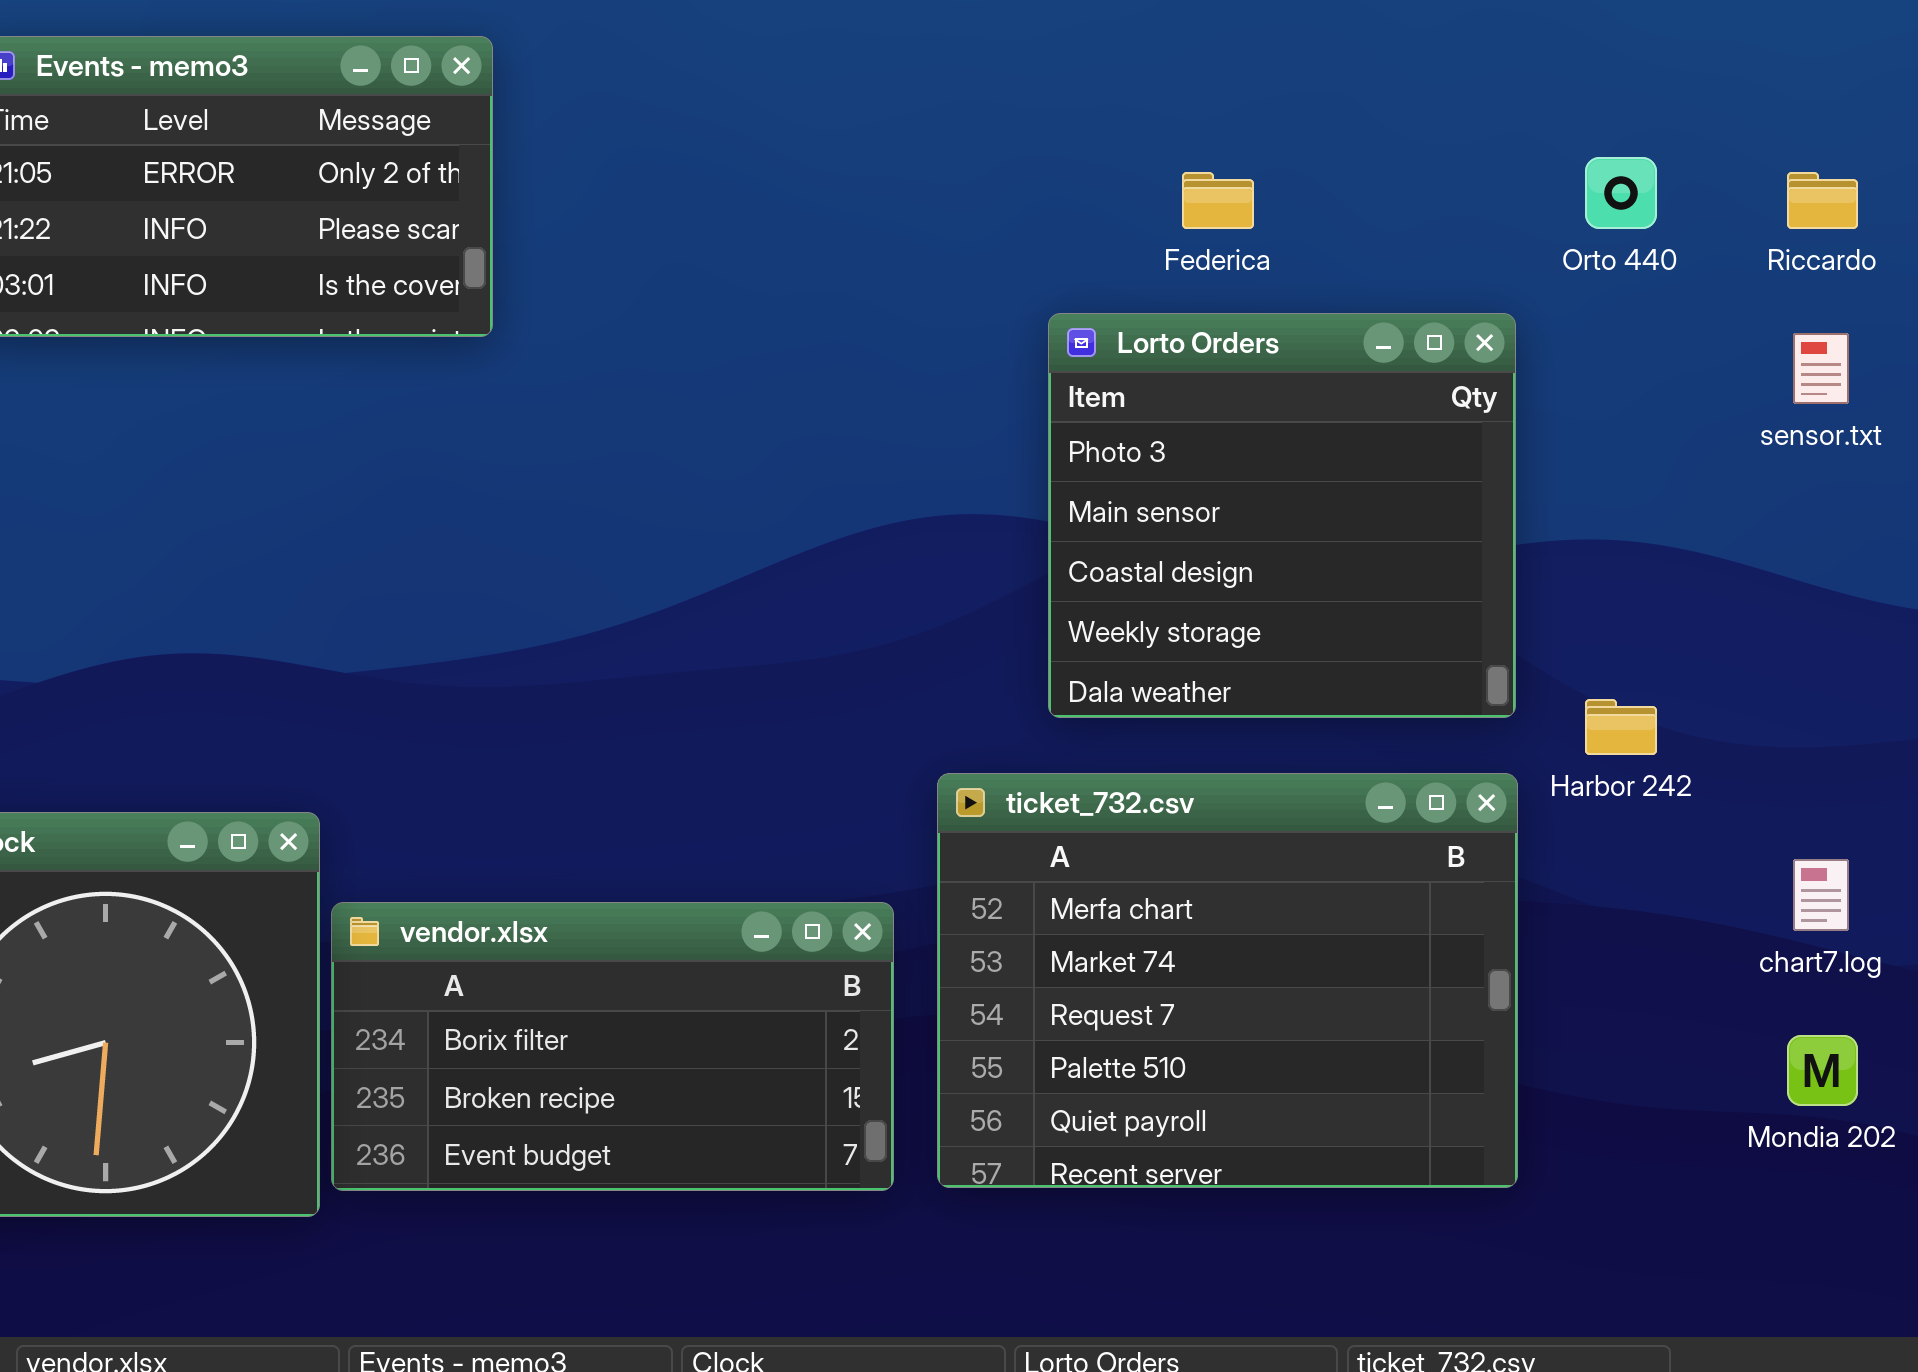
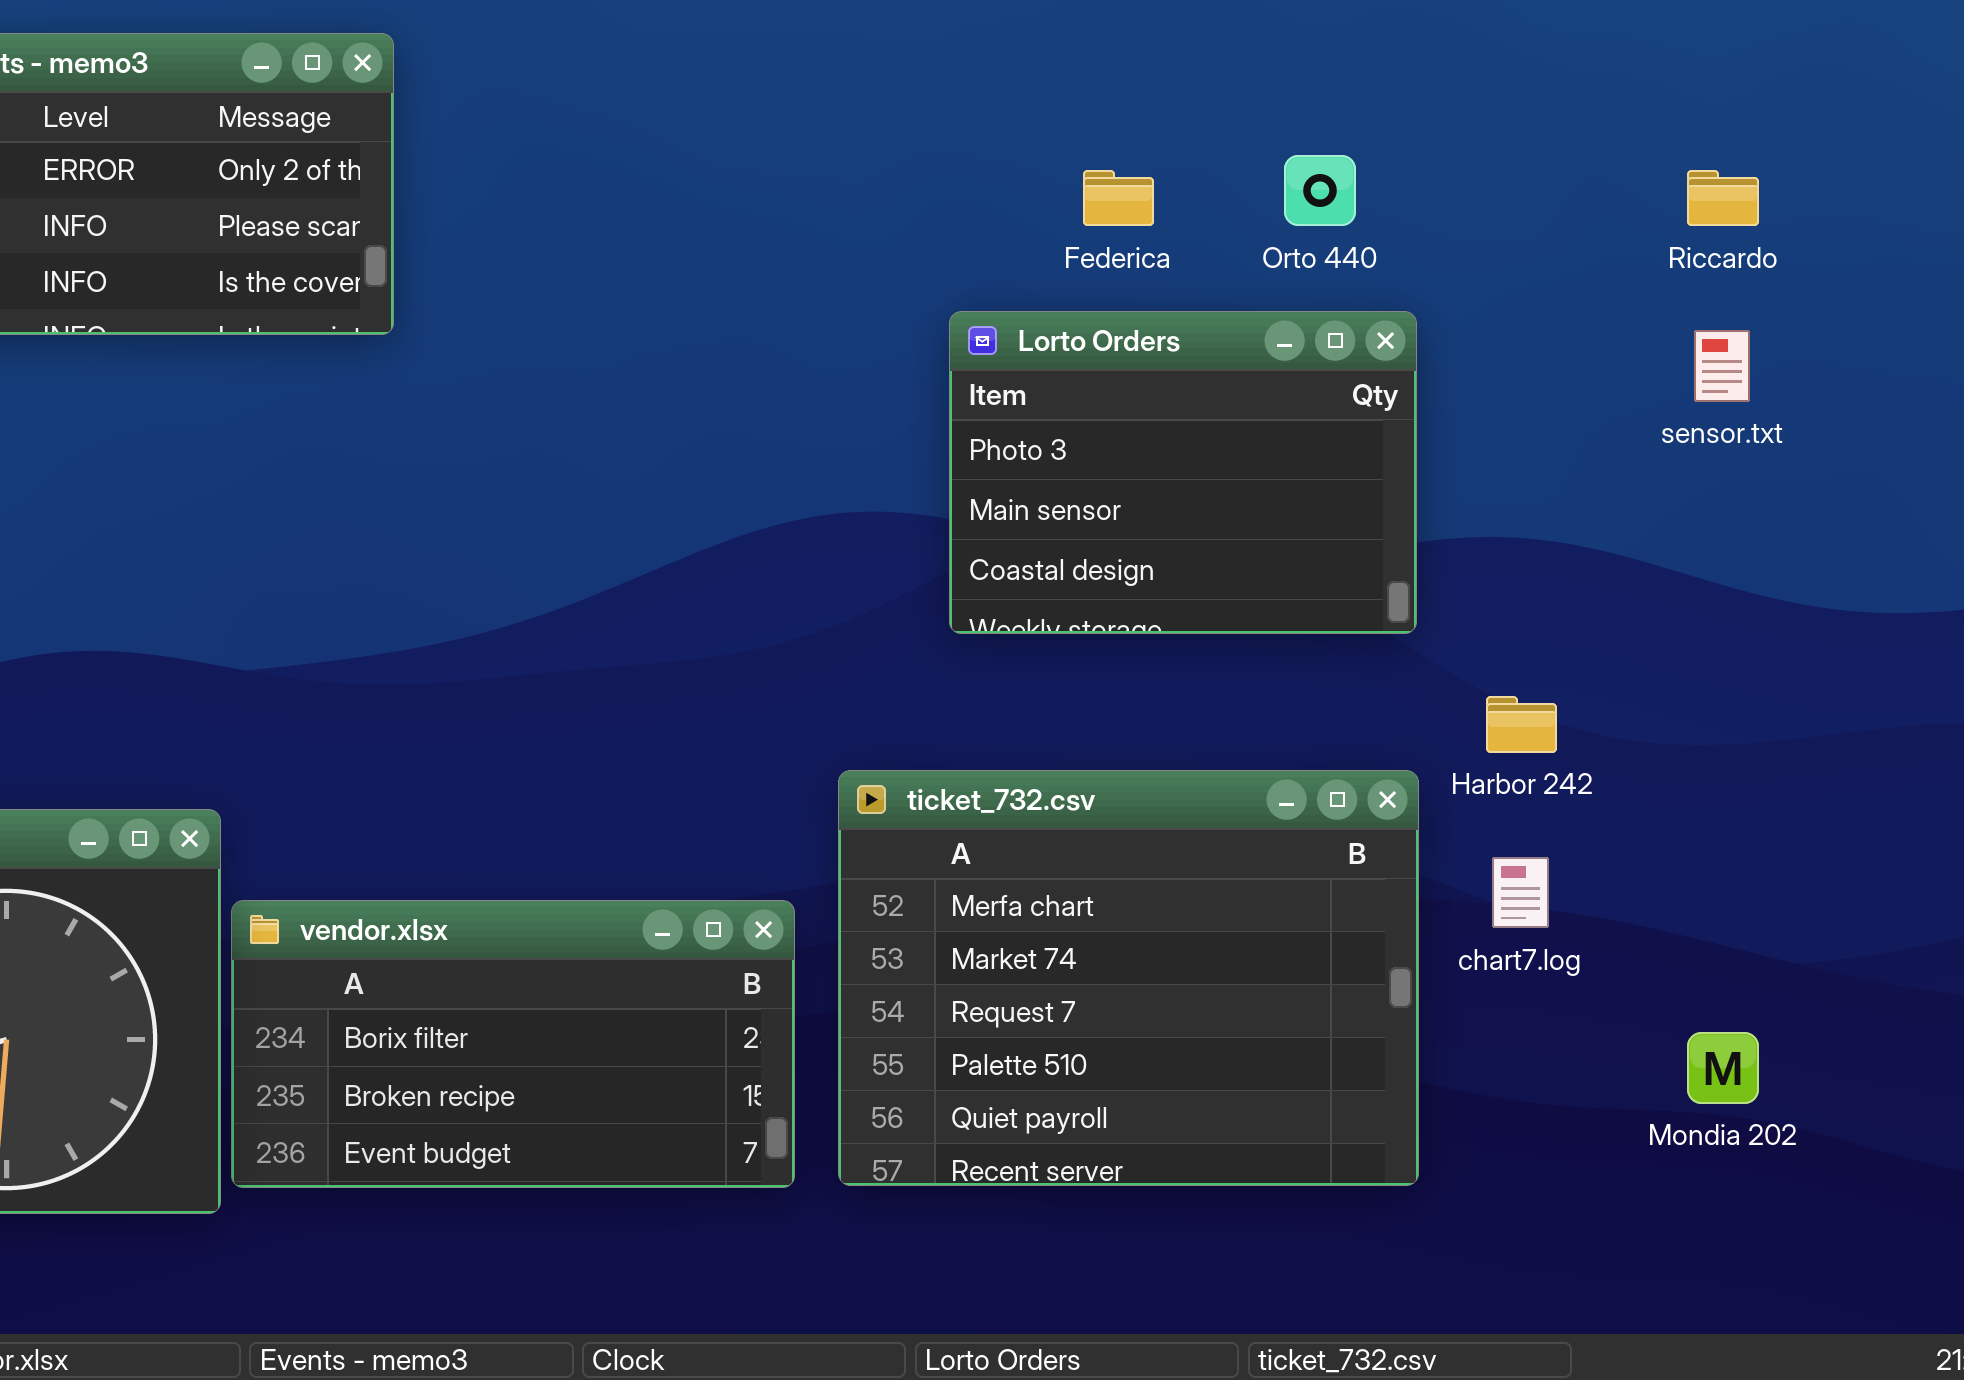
Orto 440: [1585,157,1657,229] -> [1284,155,1356,226], moved
Lorto Orders: [1048,313,1516,718] -> [949,311,1417,634], resized
chart7.log: [1793,859,1849,931] -> [1492,857,1549,928], moved

